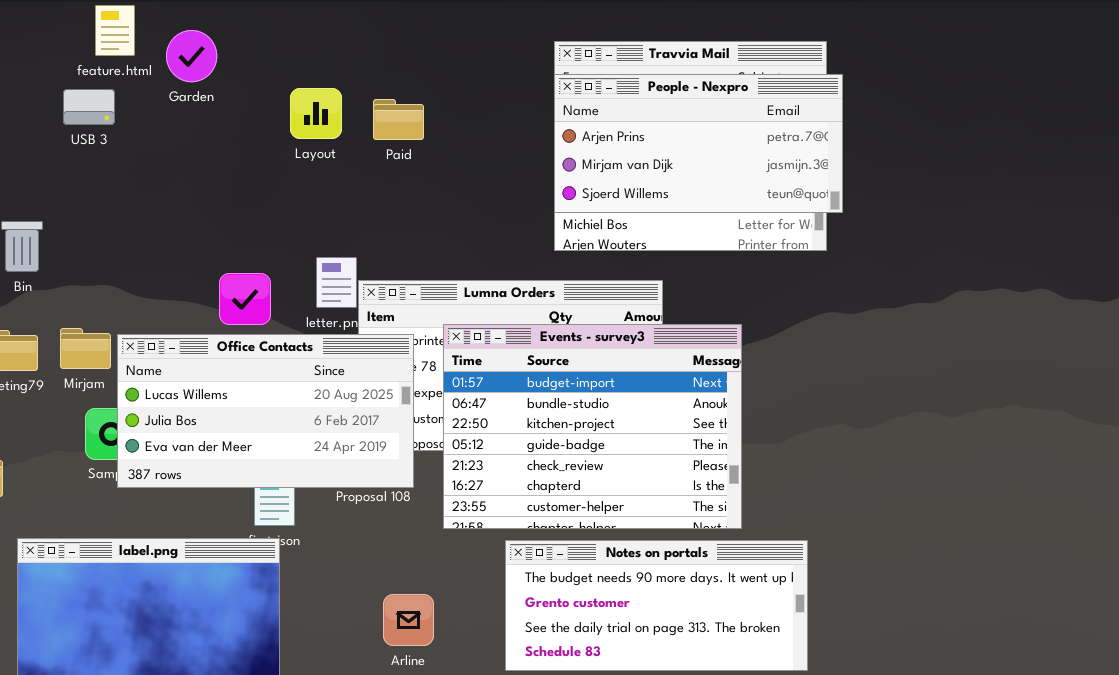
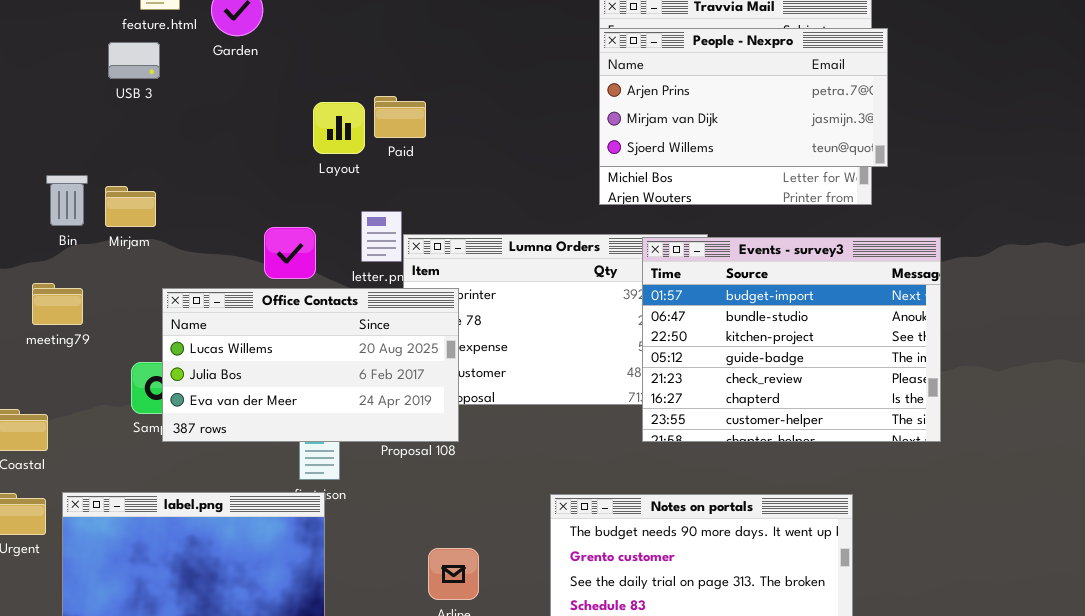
Layout: [290,88,342,139] -> [313,102,365,154], moved
Paid: [373,99,424,140] -> [374,96,426,138], moved
Events - survey3: [443,324,742,529] -> [642,237,941,442], moved
Mirjam: [60,328,111,369] -> [105,186,156,227], moved

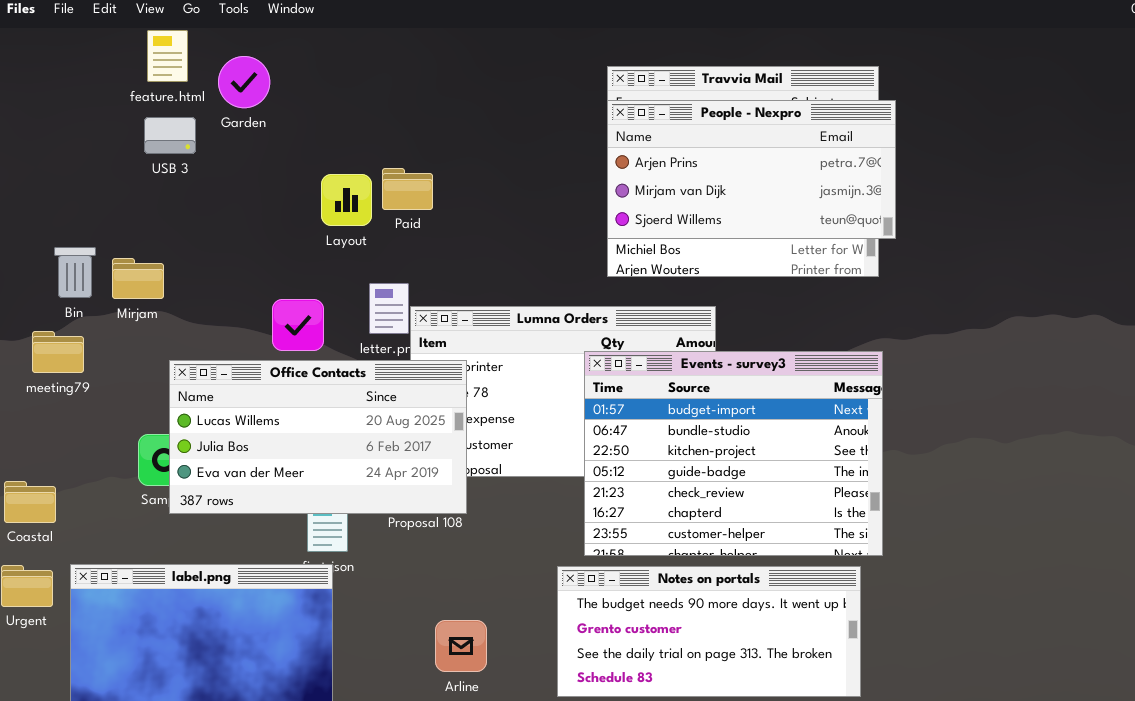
USB 3: [108,42,160,79] -> [144,117,196,154], moved
Events - survey3: [642,237,941,442] -> [584,351,883,556], moved
meeting79: [32,283,83,325] -> [32,331,84,373], moved

